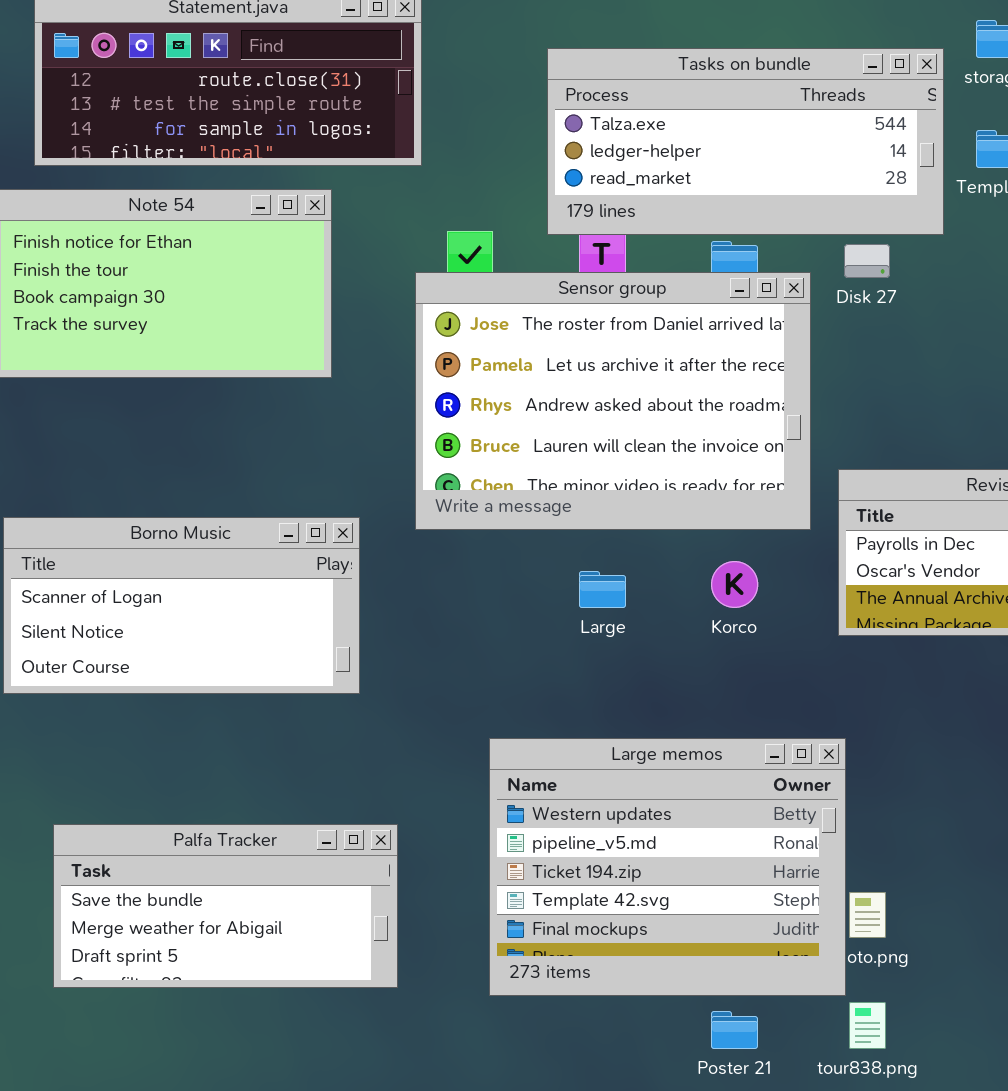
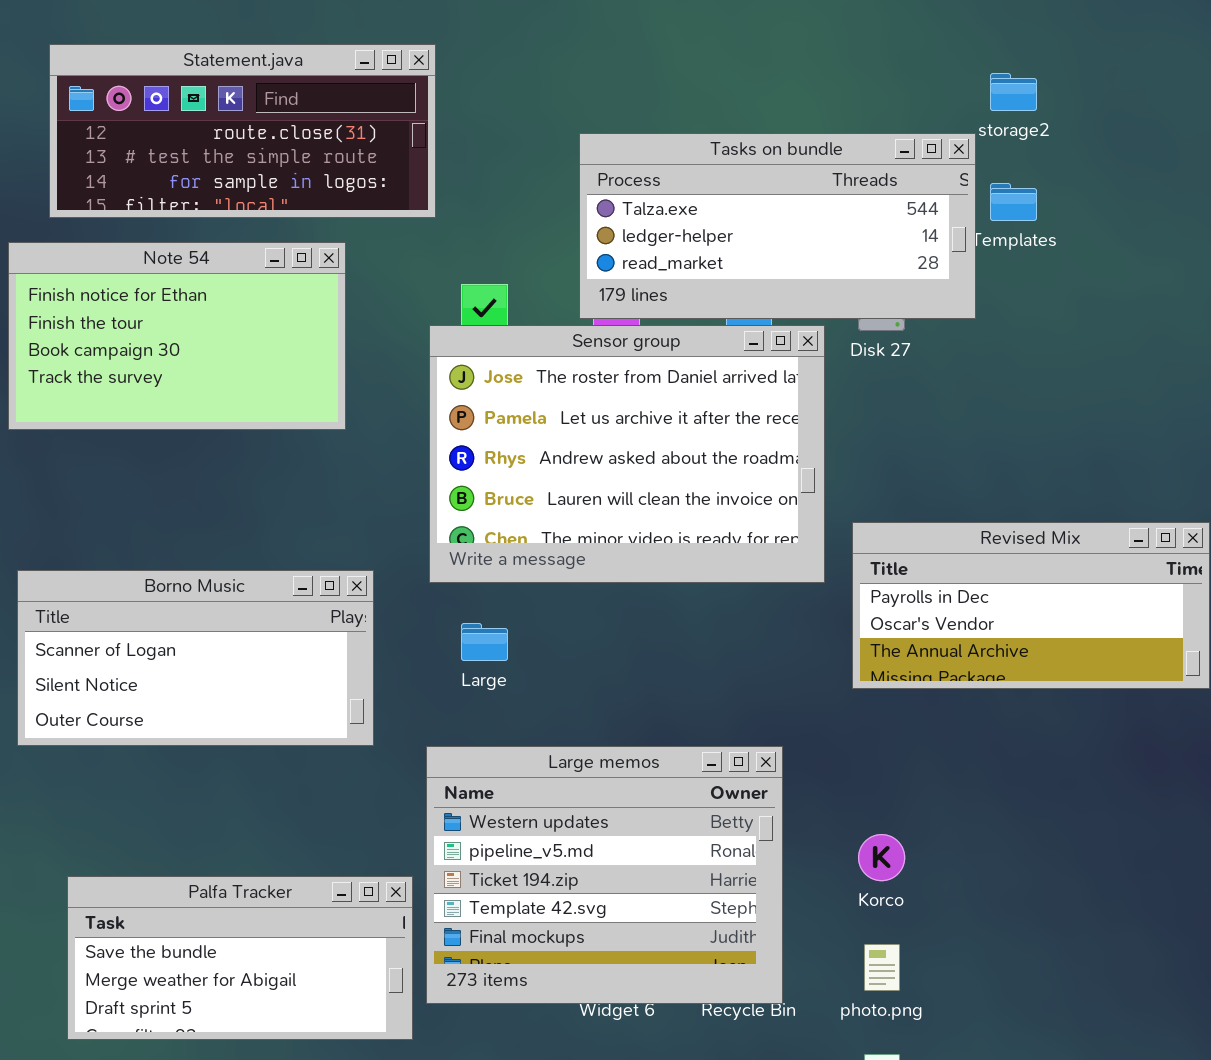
Tasks on bundle: [547,48,944,235] -> [579,133,976,319], moved
Korco: [711,561,758,608] -> [858,834,905,881], moved
Large: [579,571,626,608] -> [461,623,508,661], moved
Large memos: [489,738,846,996] -> [426,746,783,1004], moved

